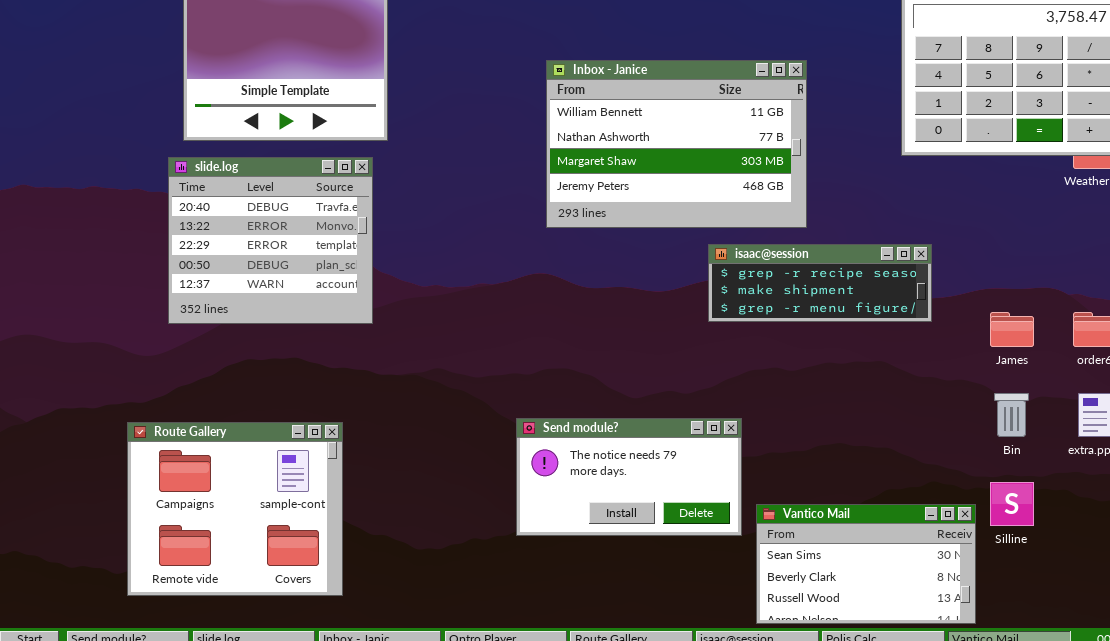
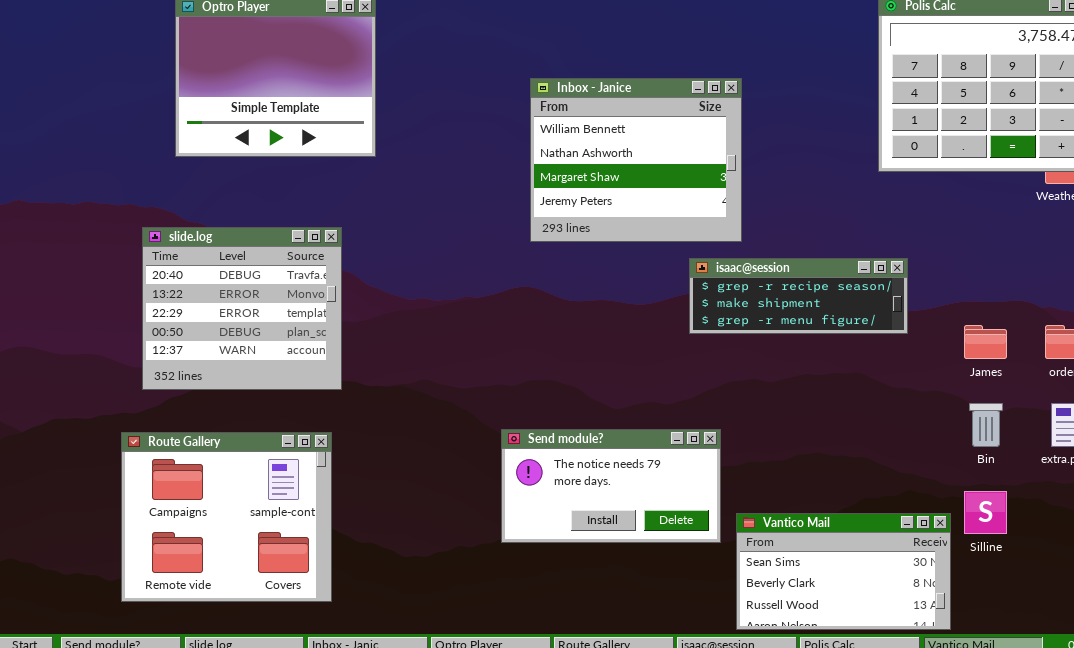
Inbox - Janice: [546,60,807,228] -> [530,78,742,242], resized
slide.log: [168,157,373,324] -> [142,227,342,390], moved

